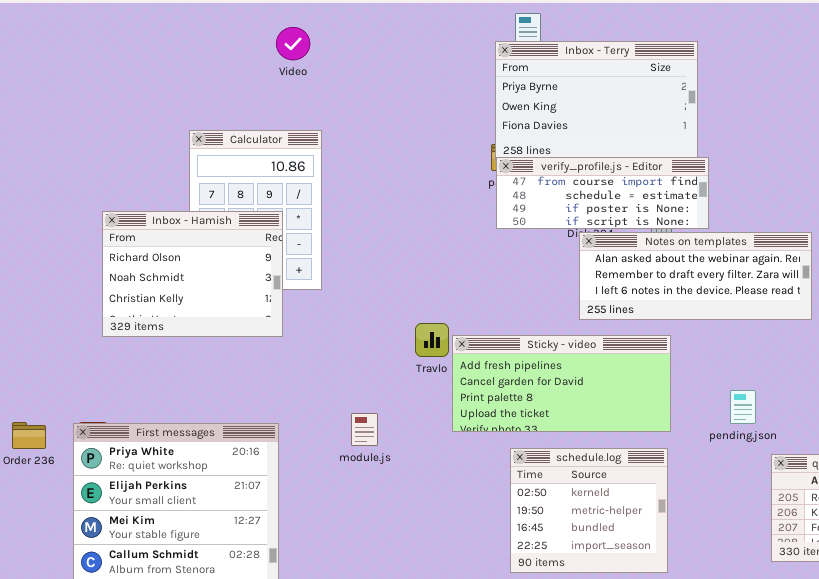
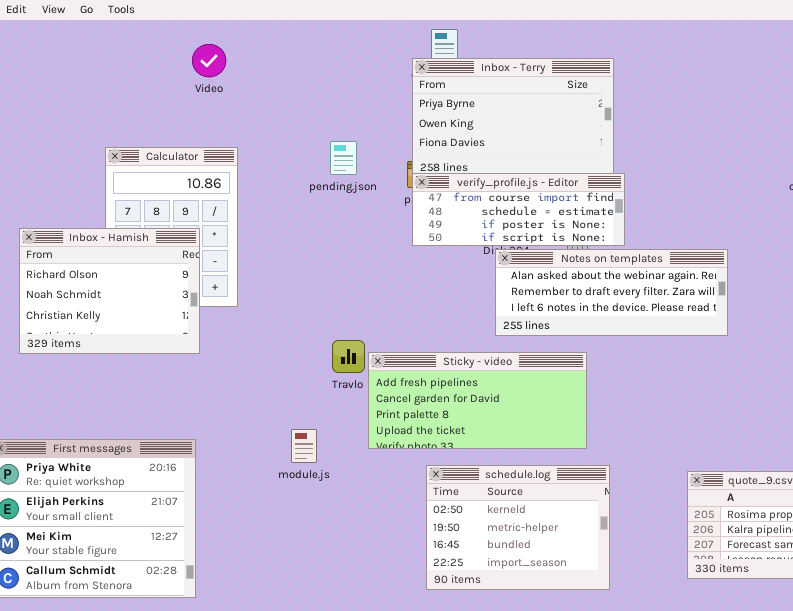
pending.json: [730,390,756,424] -> [330,141,357,175], moved
module.js: [351,413,378,446] -> [291,429,317,463], moved
schedule.log: [510,448,668,573] -> [426,465,610,590], resized

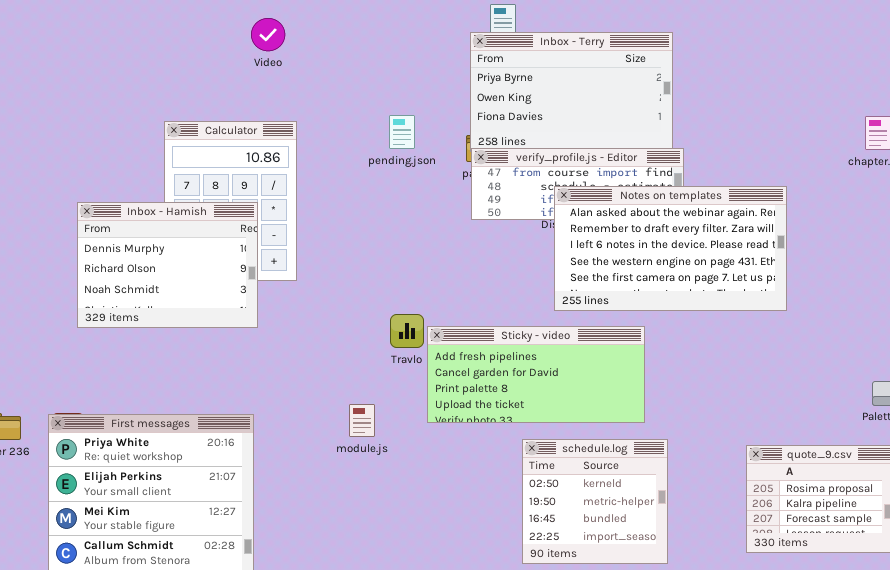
Inbox - Hamish: [19,228,200,354] -> [77,202,258,328], scrolled up 1 row
Notes on templates: [495,249,728,336] -> [554,186,787,311], resized
schedule.log: [426,465,610,590] -> [522,439,668,564], resized

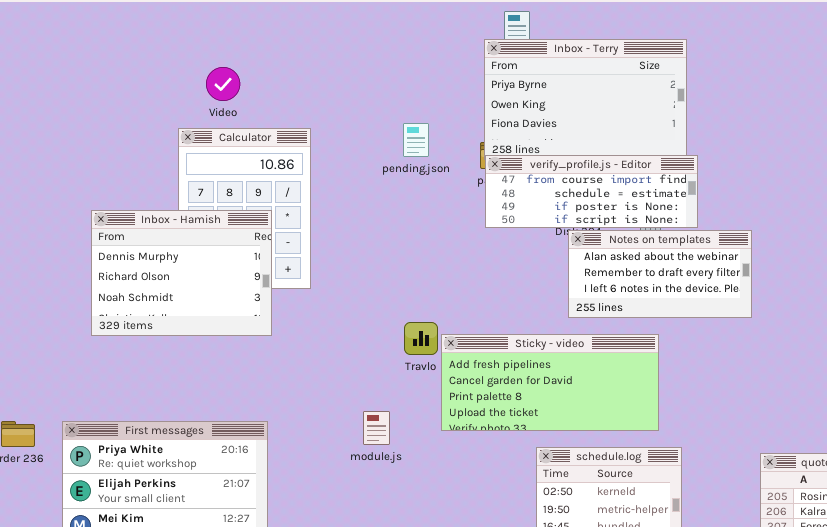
Video: [251,18,285,51] -> [206,67,240,101], moved
Notes on templates: [554,186,787,311] -> [568,230,752,318], resized

